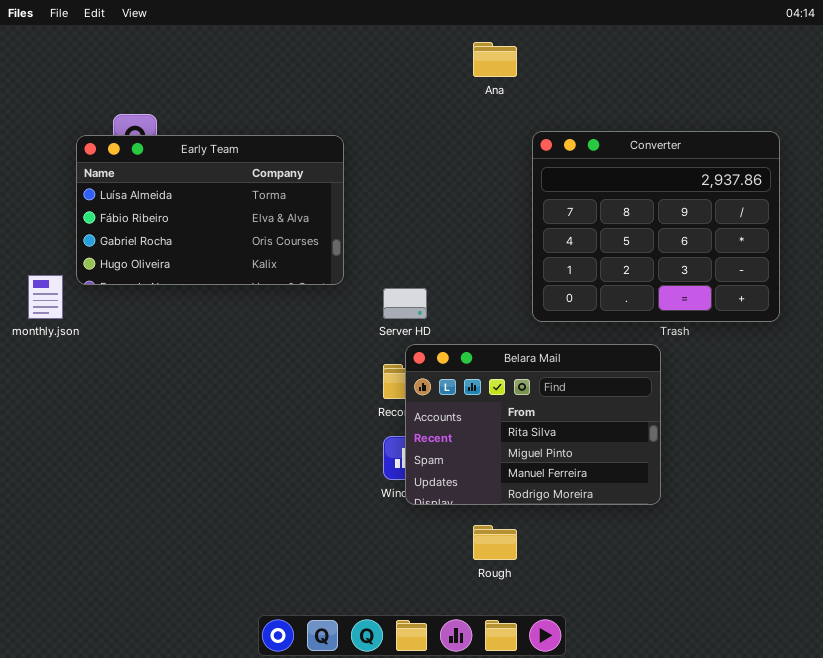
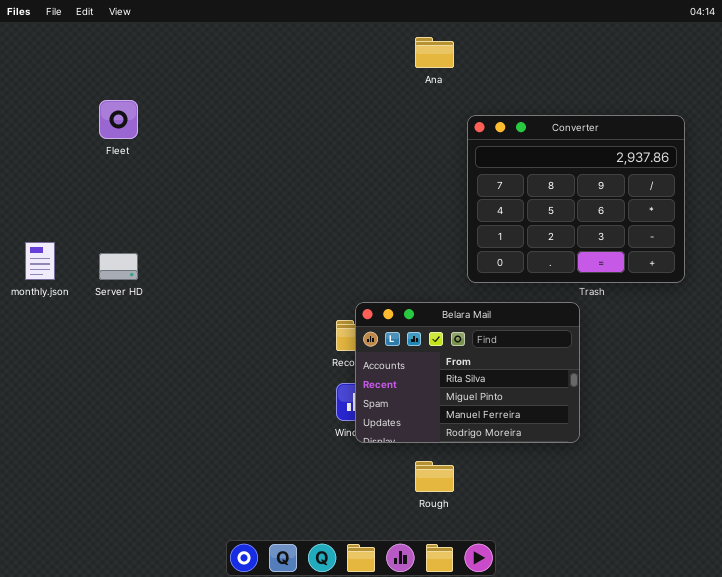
Early Team: [76,135,344,285] -> none, closed
Server HD: [383,288,427,319] -> [99,253,138,280], moved

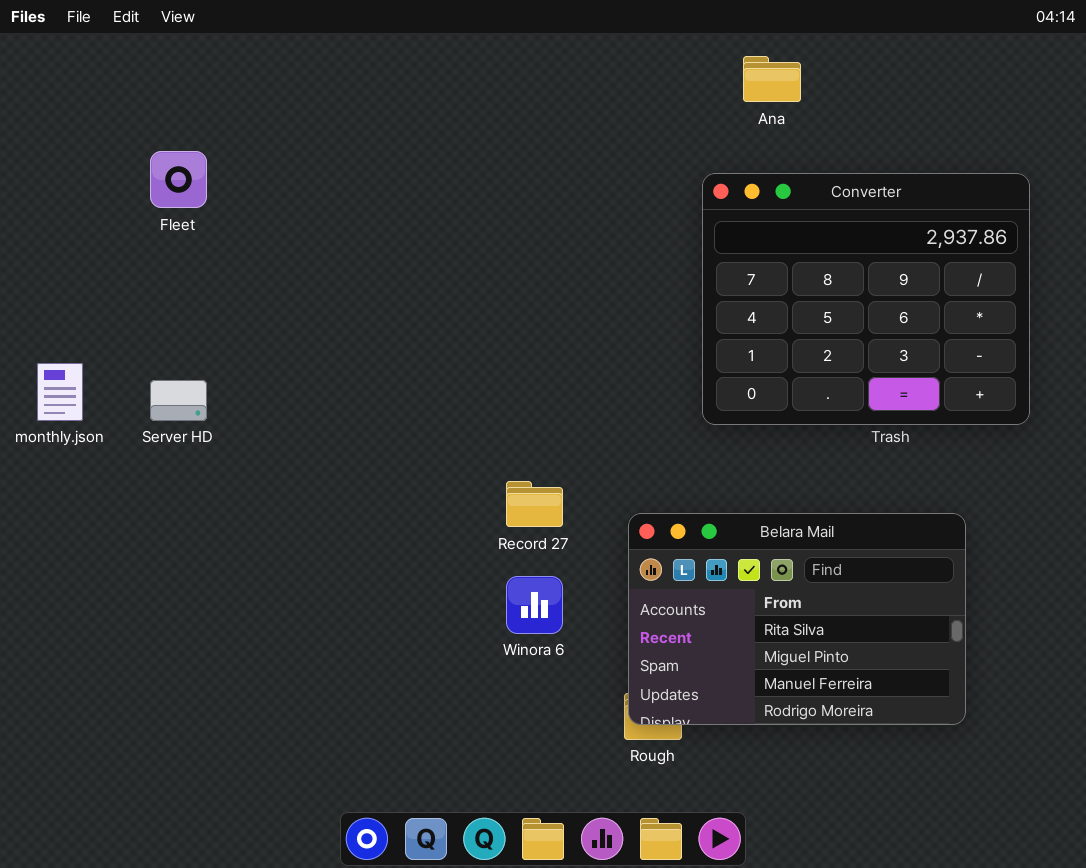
Ana: [415,37,454,68] -> [743,56,801,102], moved
Belara Mail: [355,302,580,443] -> [628,513,966,725], moved

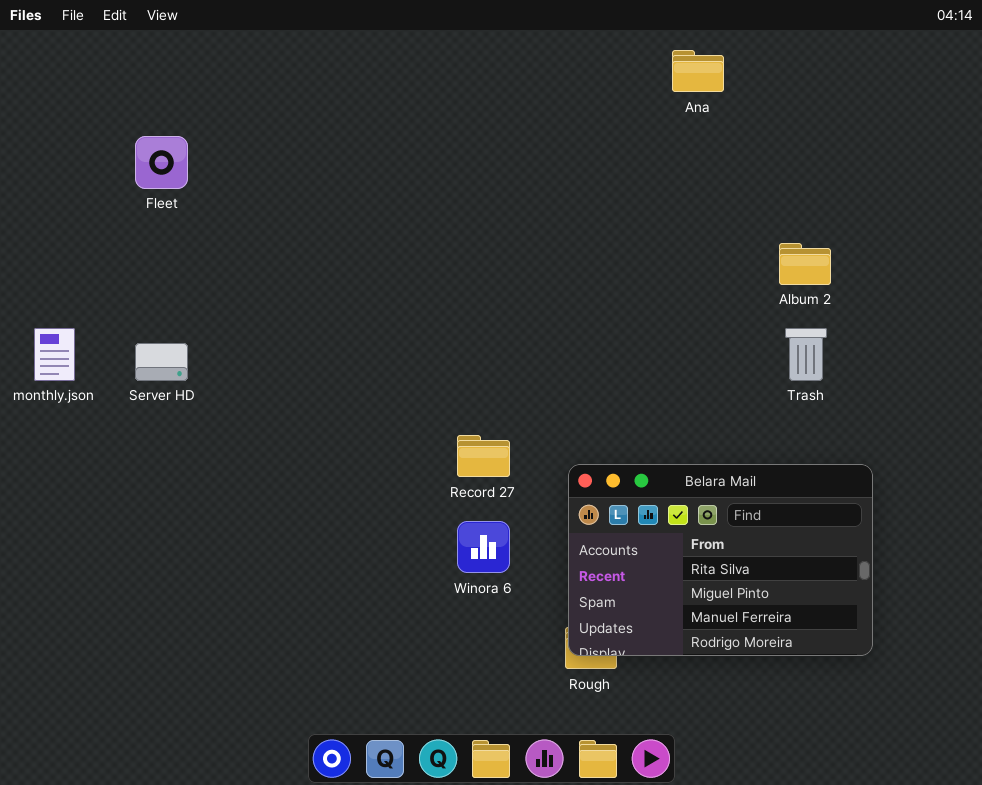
Converter: [702,173,1030,425] -> none, closed

